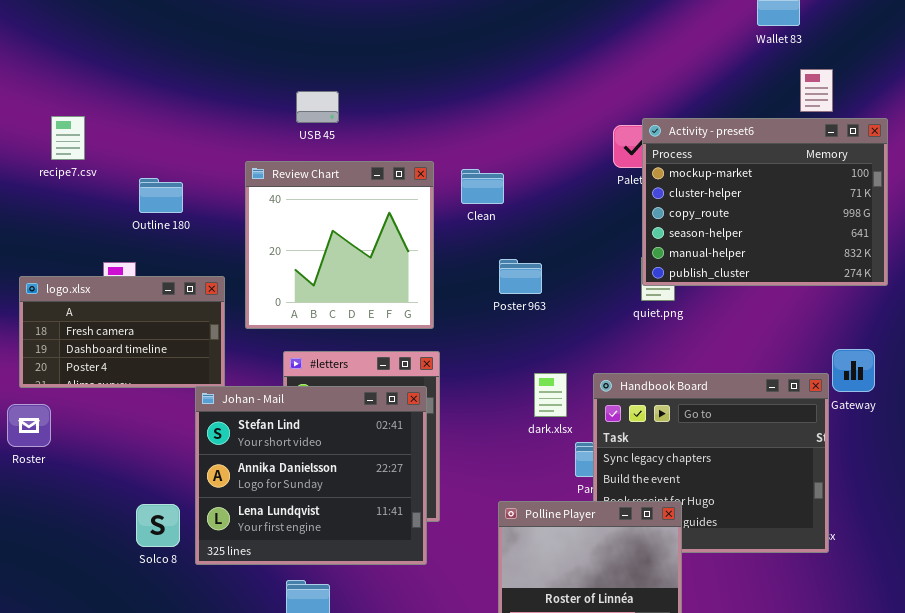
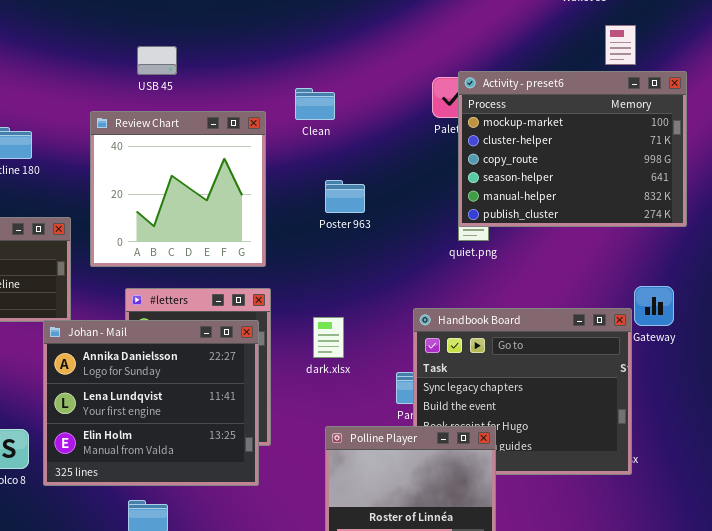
Clean: [461,169,504,204] -> [295,88,335,120], moved
Poster 963: [499,259,542,294] -> [325,180,365,213], moved
dark.xlsx: [534,373,567,417] -> [313,317,344,358], moved
Johan - Mail: [195,386,427,565] -> [43,320,259,486], scrolled down 1 row

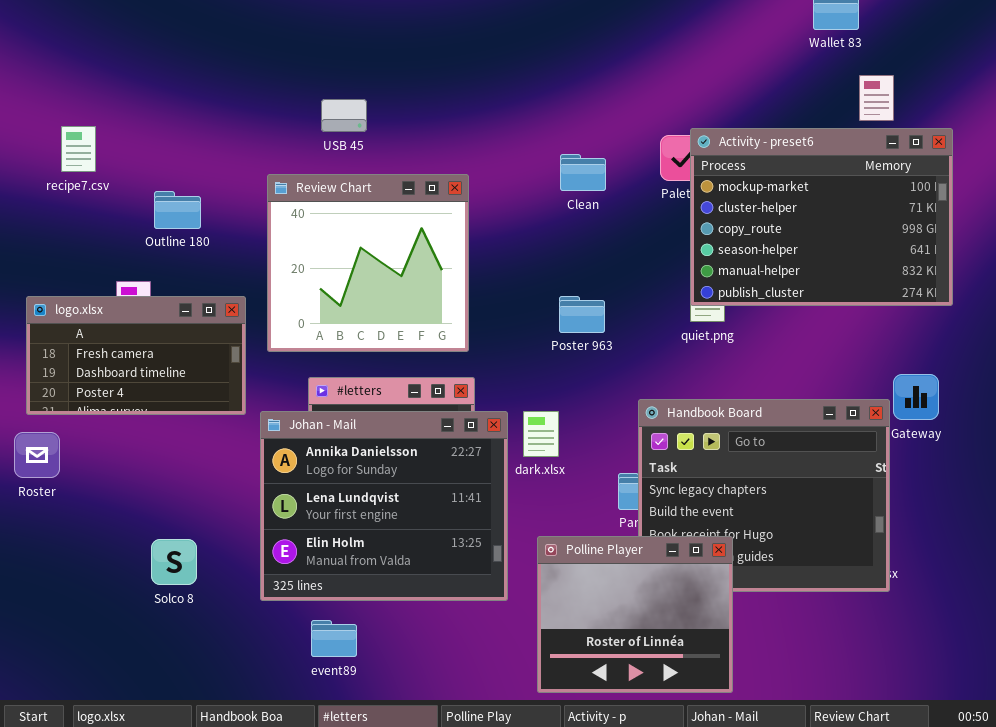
Clean: [295,88,335,120] -> [560,154,606,191], moved
Poster 963: [325,180,365,213] -> [559,296,605,333], moved
Johan - Mail: [43,320,259,486] -> [260,411,508,601], moved

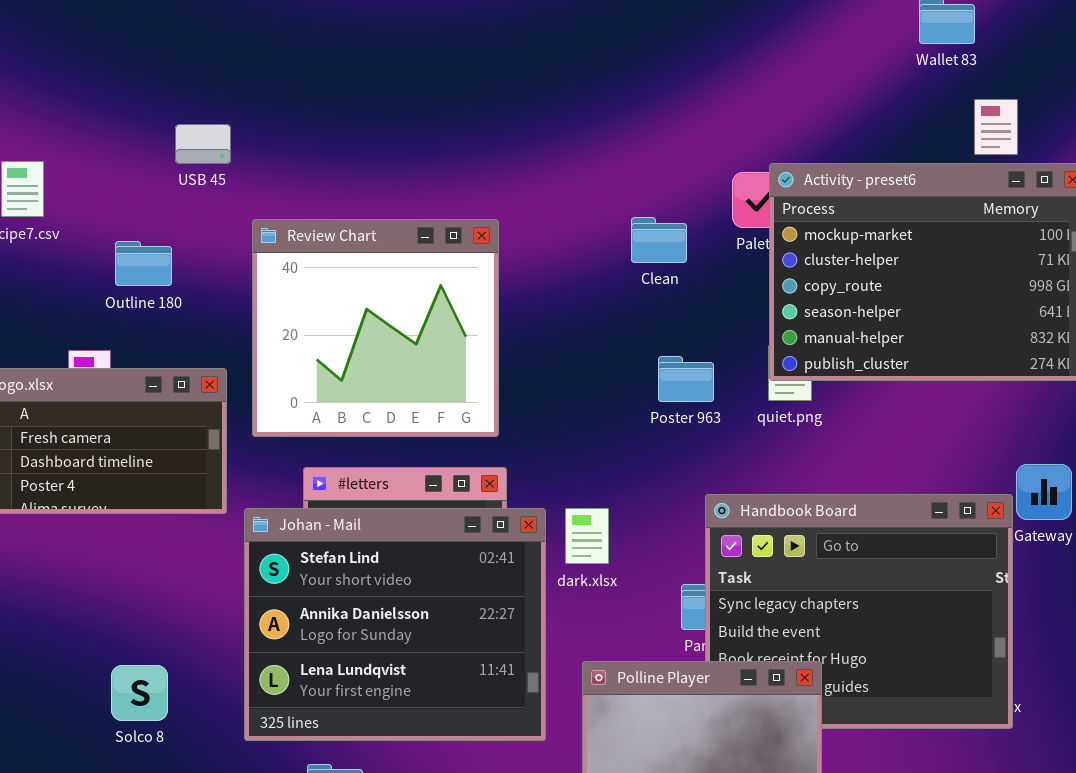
USB 45: [321,99,367,132] -> [175,124,231,164], moved
Clean: [560,154,606,191] -> [631,217,687,263], moved
Poster 963: [559,296,605,333] -> [658,356,714,402], moved
Johan - Mail: [260,411,508,601] -> [244,508,546,741], scrolled up 1 row

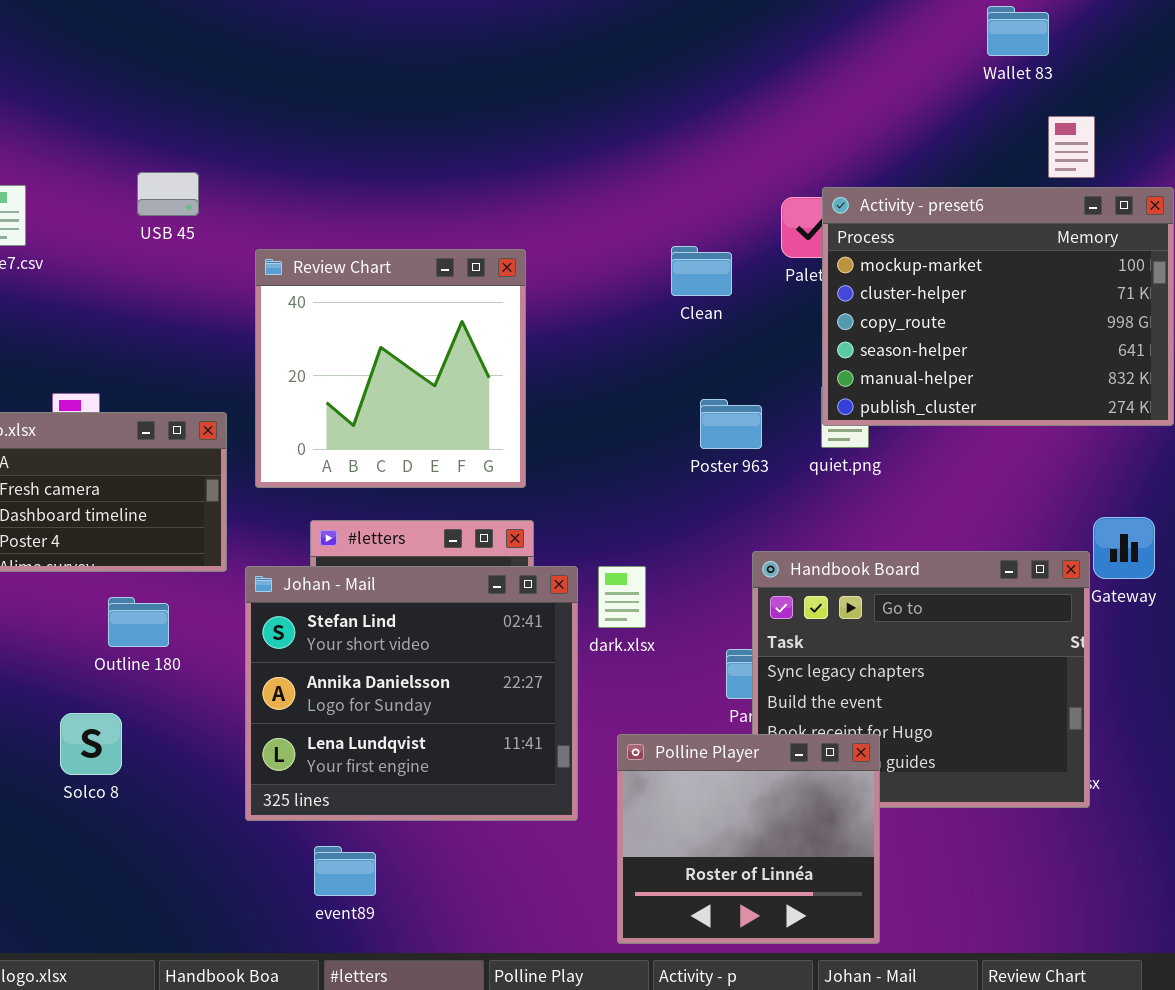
USB 45: [175,124,231,164] -> [137,172,199,216], moved
Outline 180: [115,241,172,286] -> [108,597,169,647], moved
Solco 8: [111,665,168,721] -> [60,713,122,775], moved

